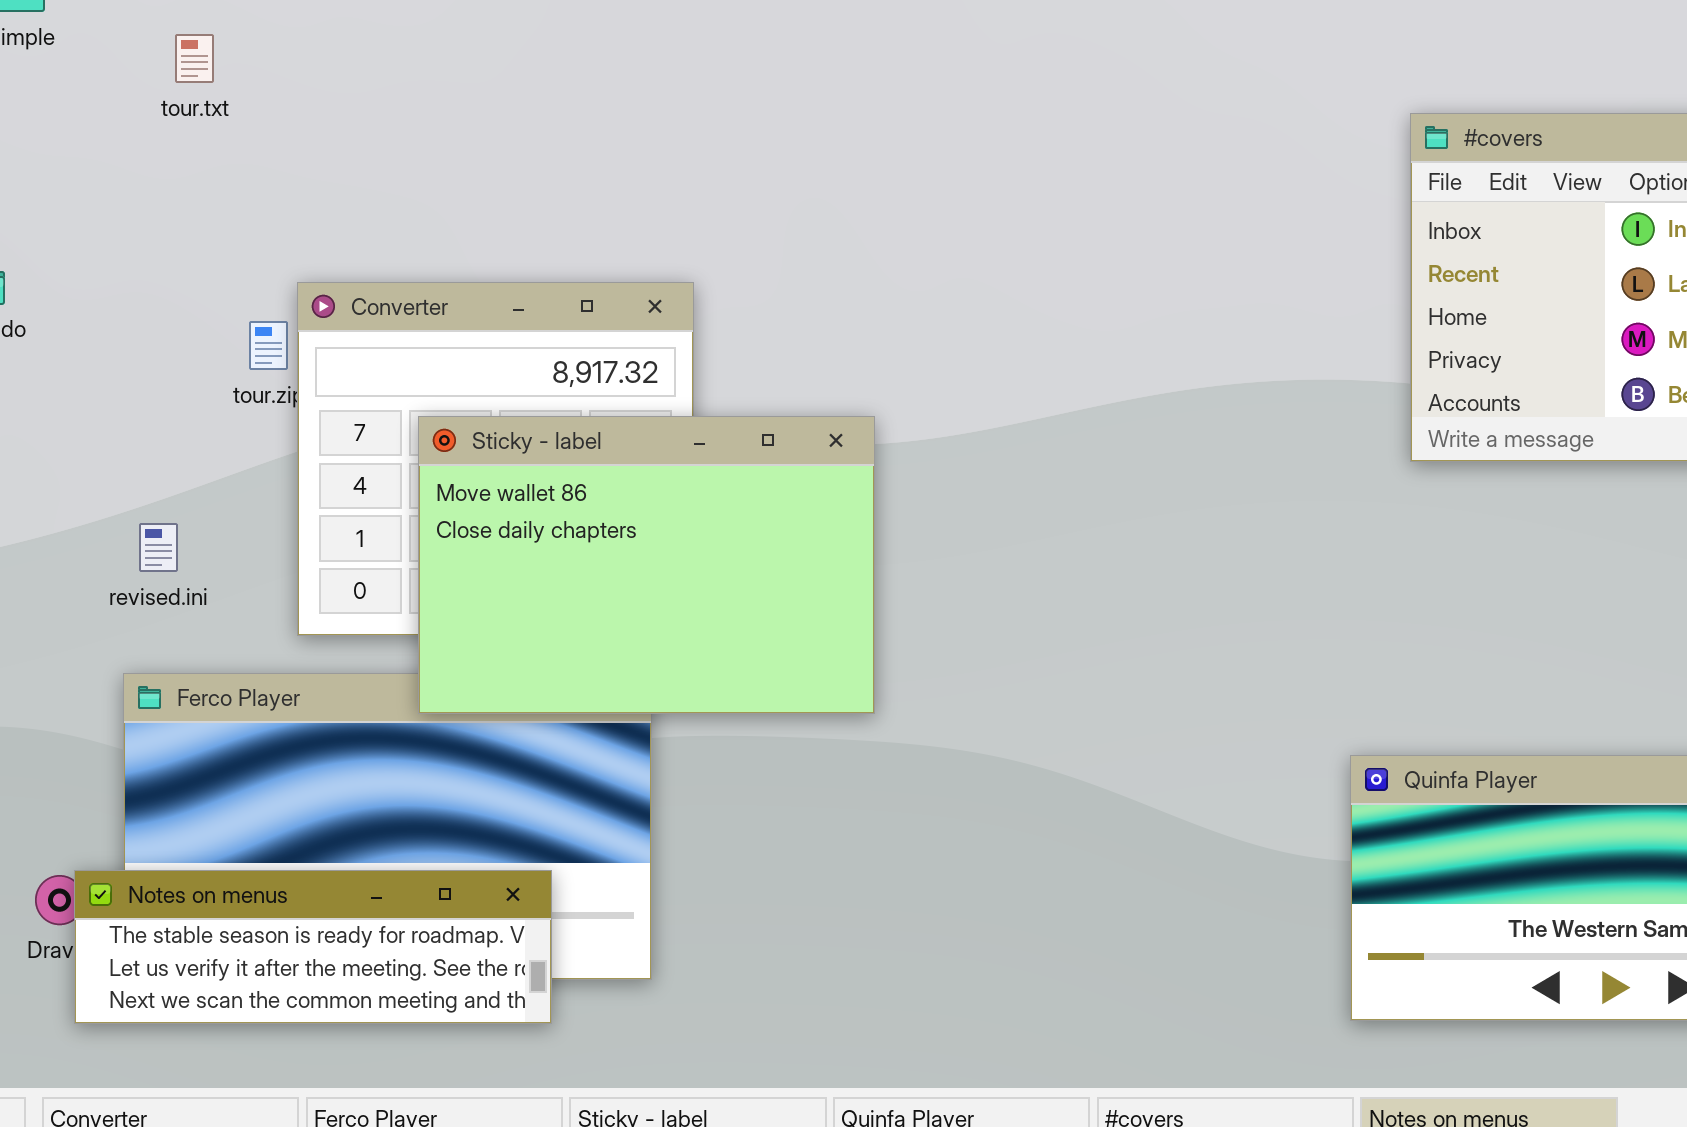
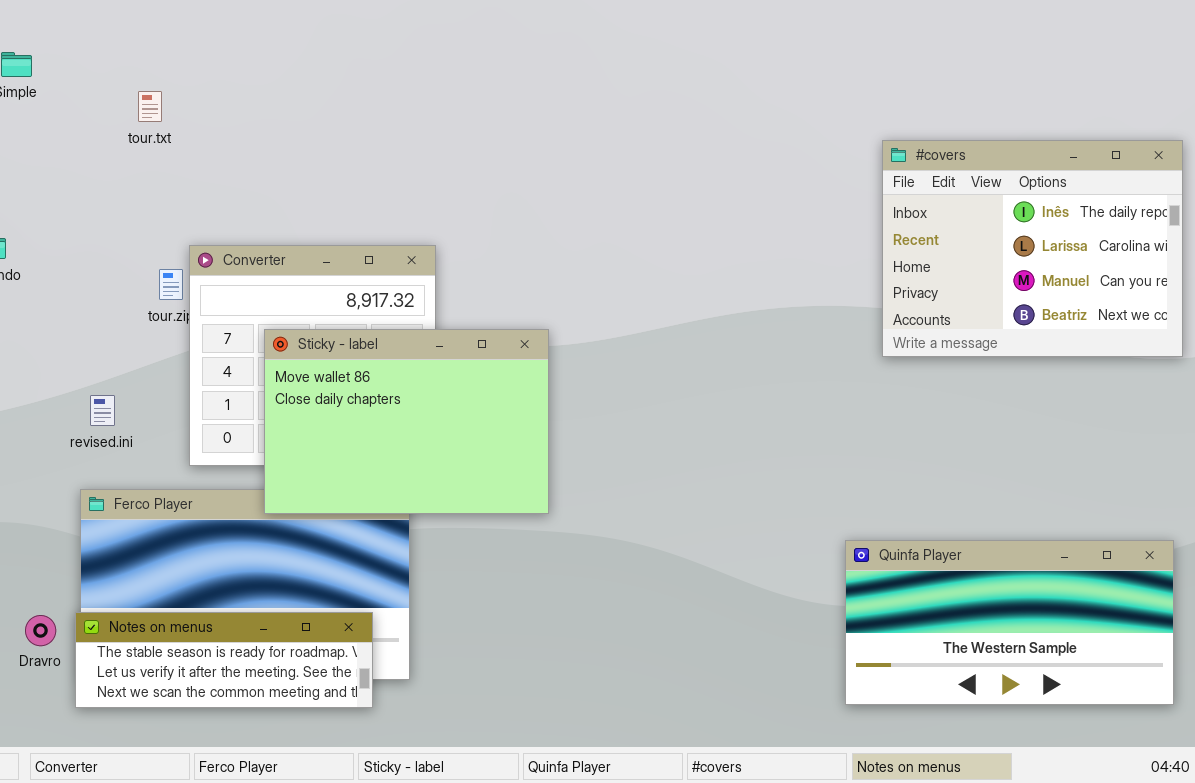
tour.txt: [175,34,214,83] -> [138,91,162,122], moved
Notes on menus: [74,870,552,1024] -> [75,612,373,708], moved

